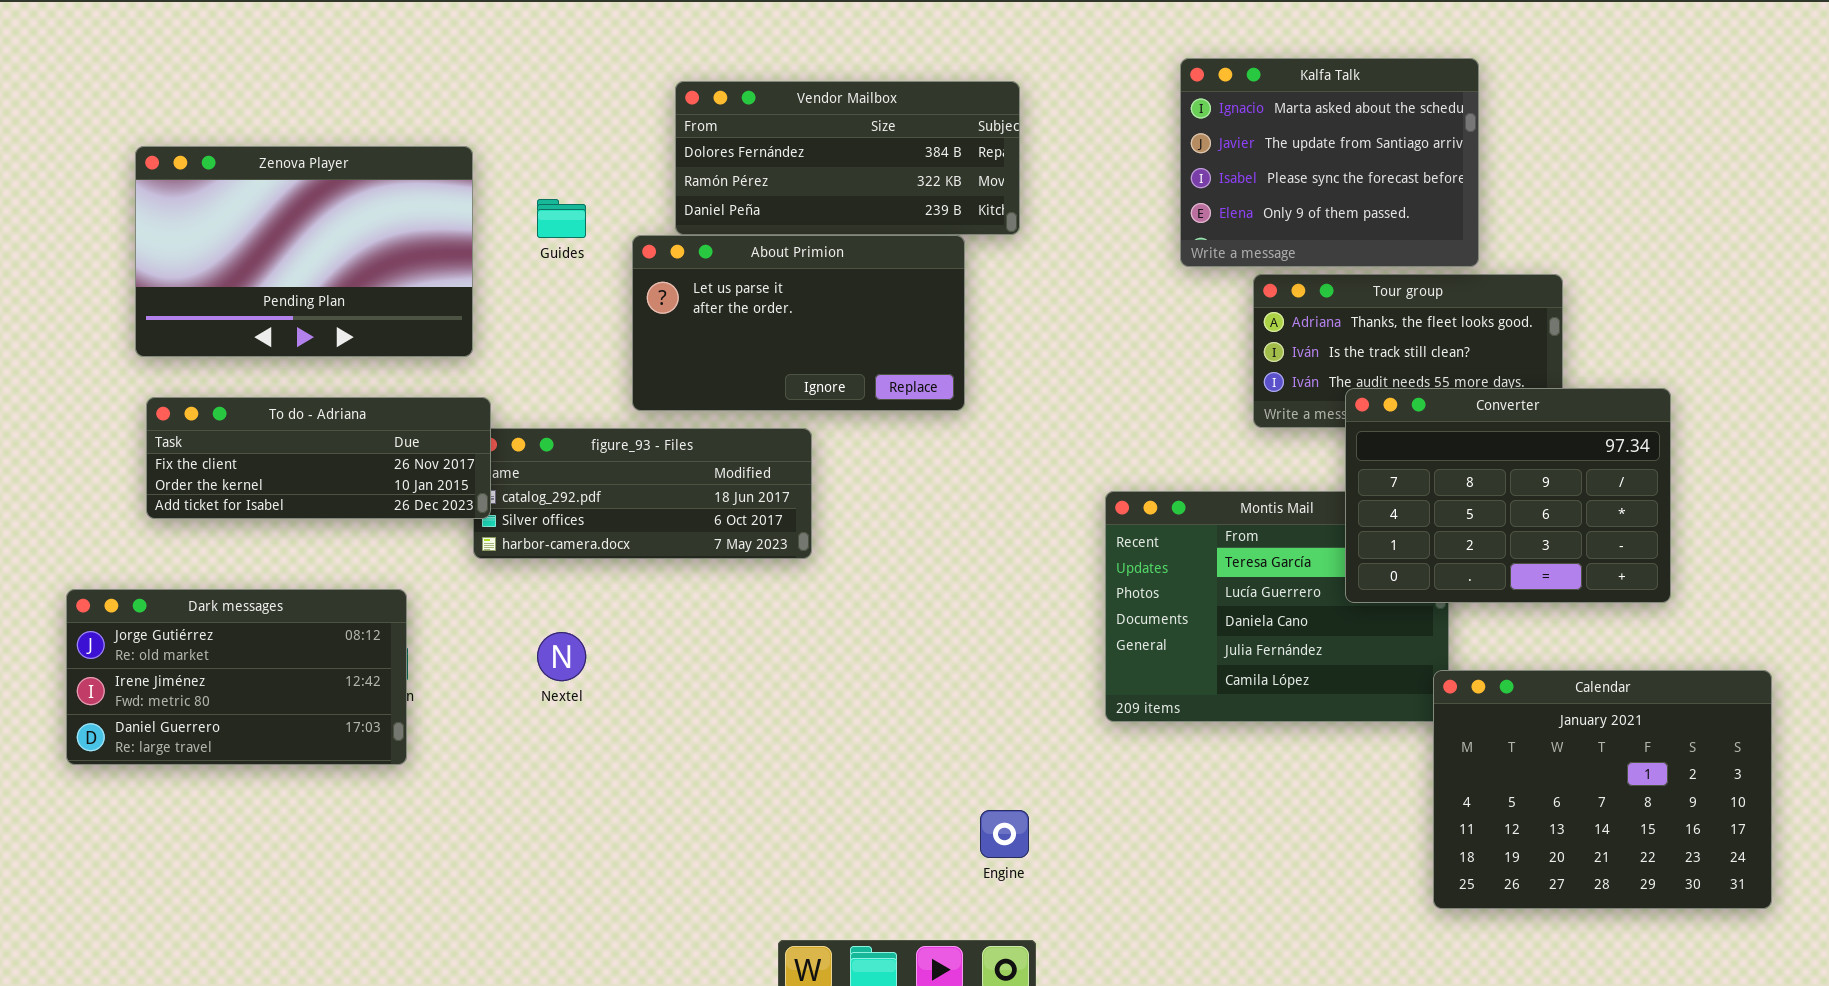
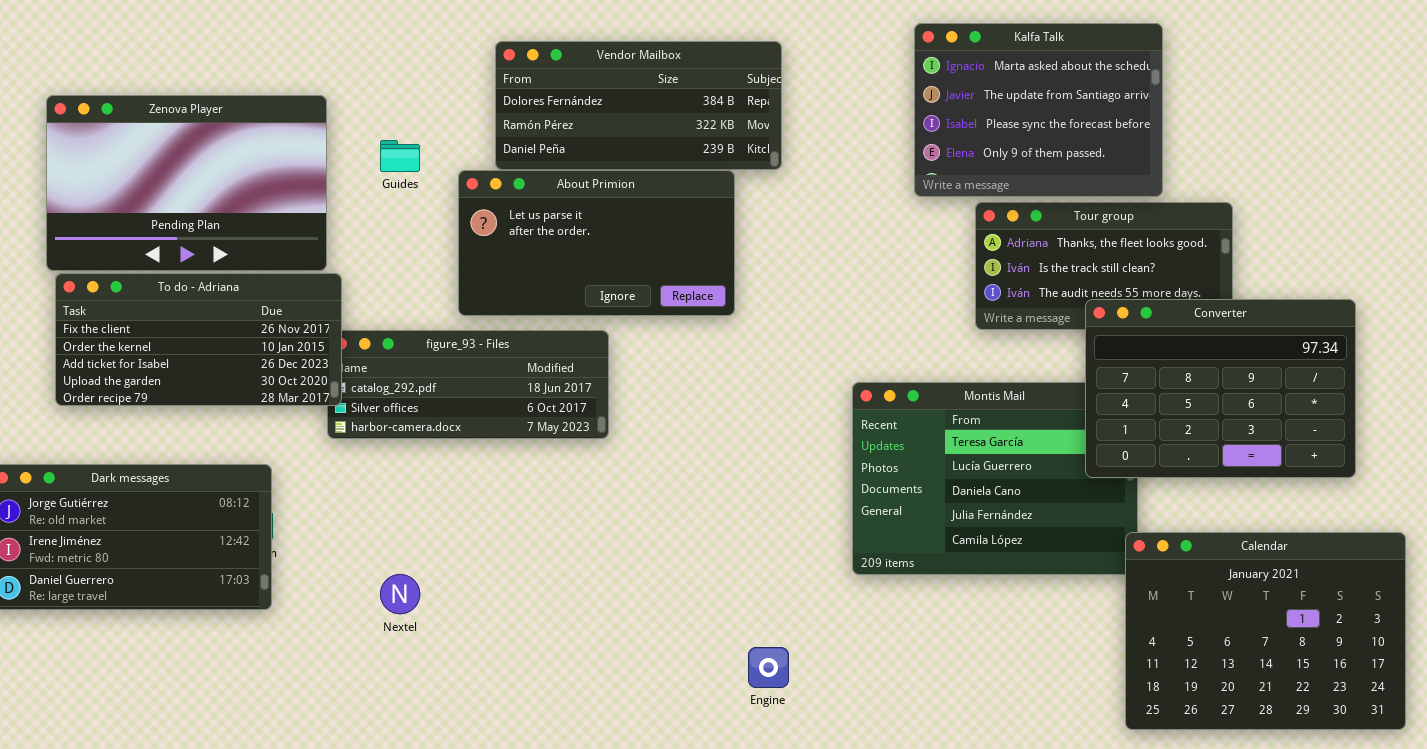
Converter: [1345,388,1671,603] -> [1085,299,1356,478], moved
To do - Adriana: [146,397,491,519] -> [55,273,342,406], resized
Nextel: [537,632,586,681] -> [380,574,420,614], moved

